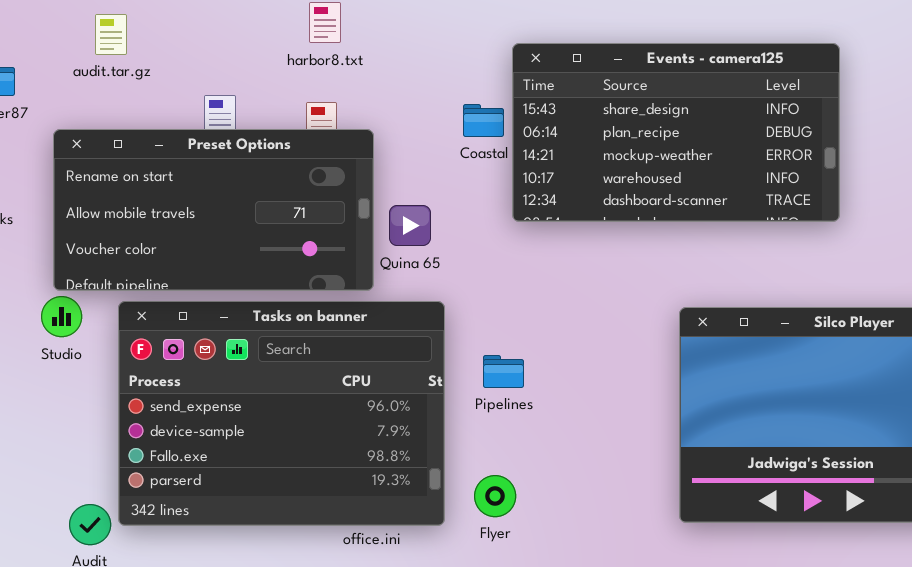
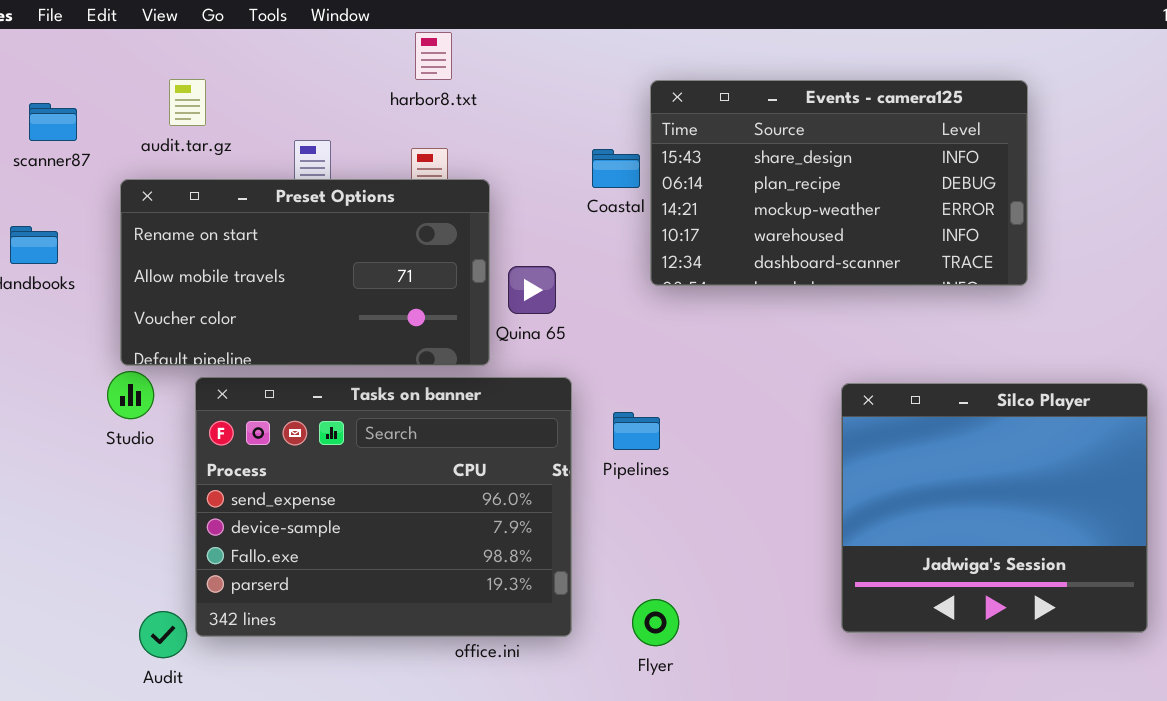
audit.tar.gz: [95,14,127,55] -> [169,79,206,126], moved
Pipelines: [483,355,524,388] -> [613,412,660,450], moved
Flyer: [474,475,516,517] -> [632,599,679,646], moved

